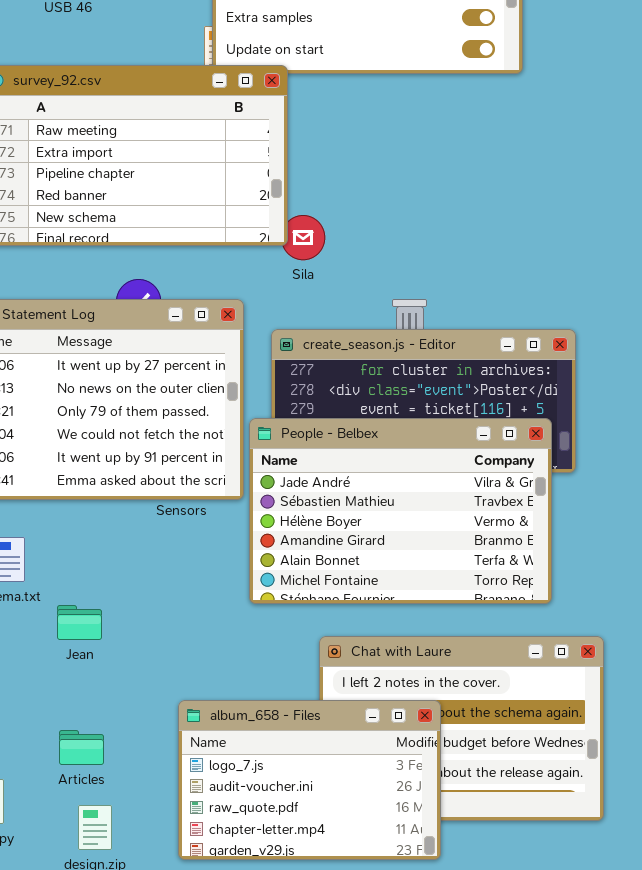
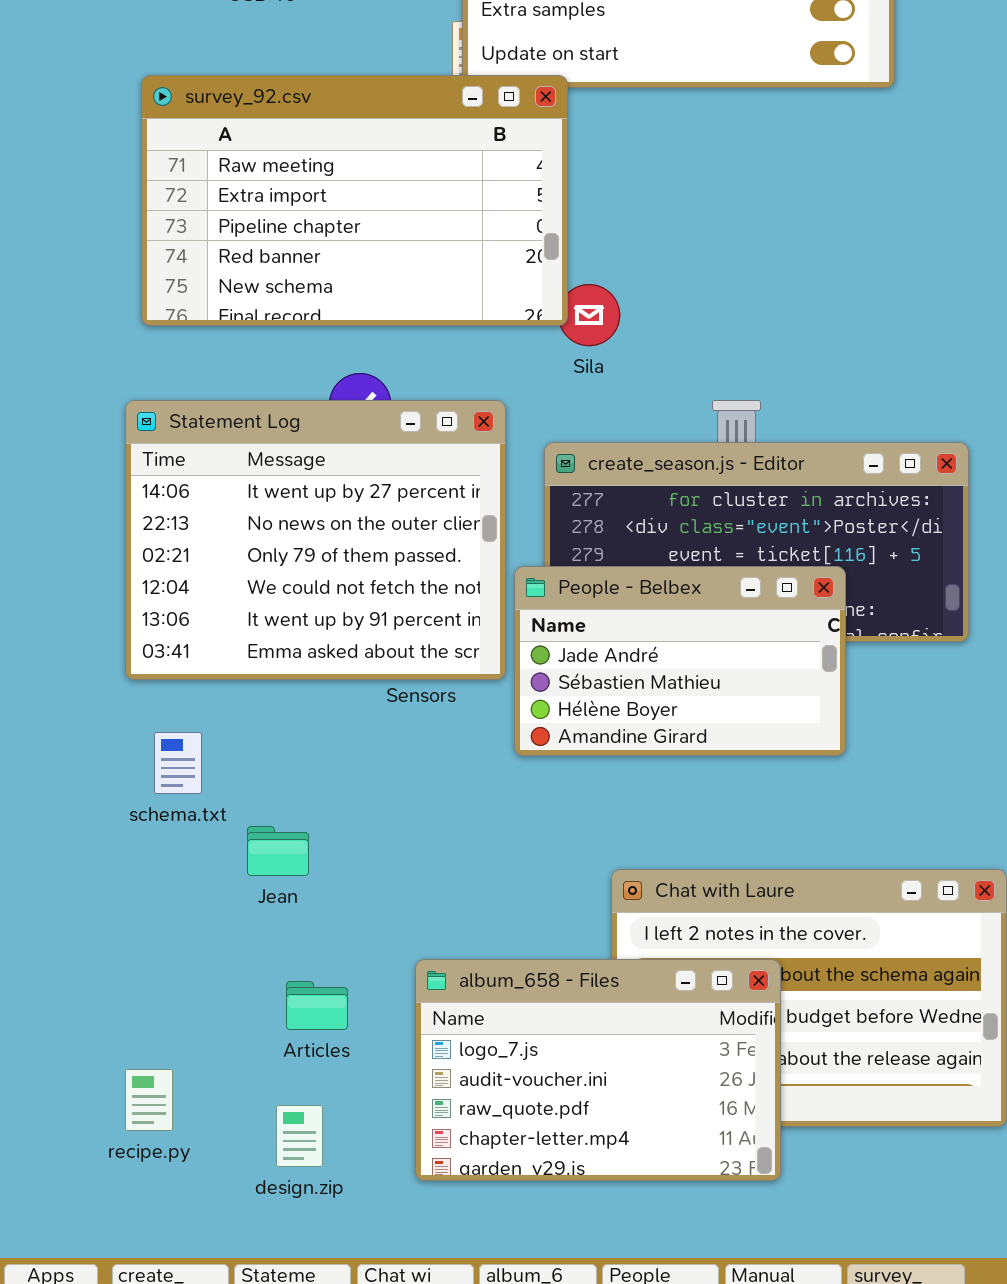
People - Belbex: [249,418,552,604] -> [514,566,846,756], resized
Articles: [59,730,104,765] -> [286,981,348,1030], moved

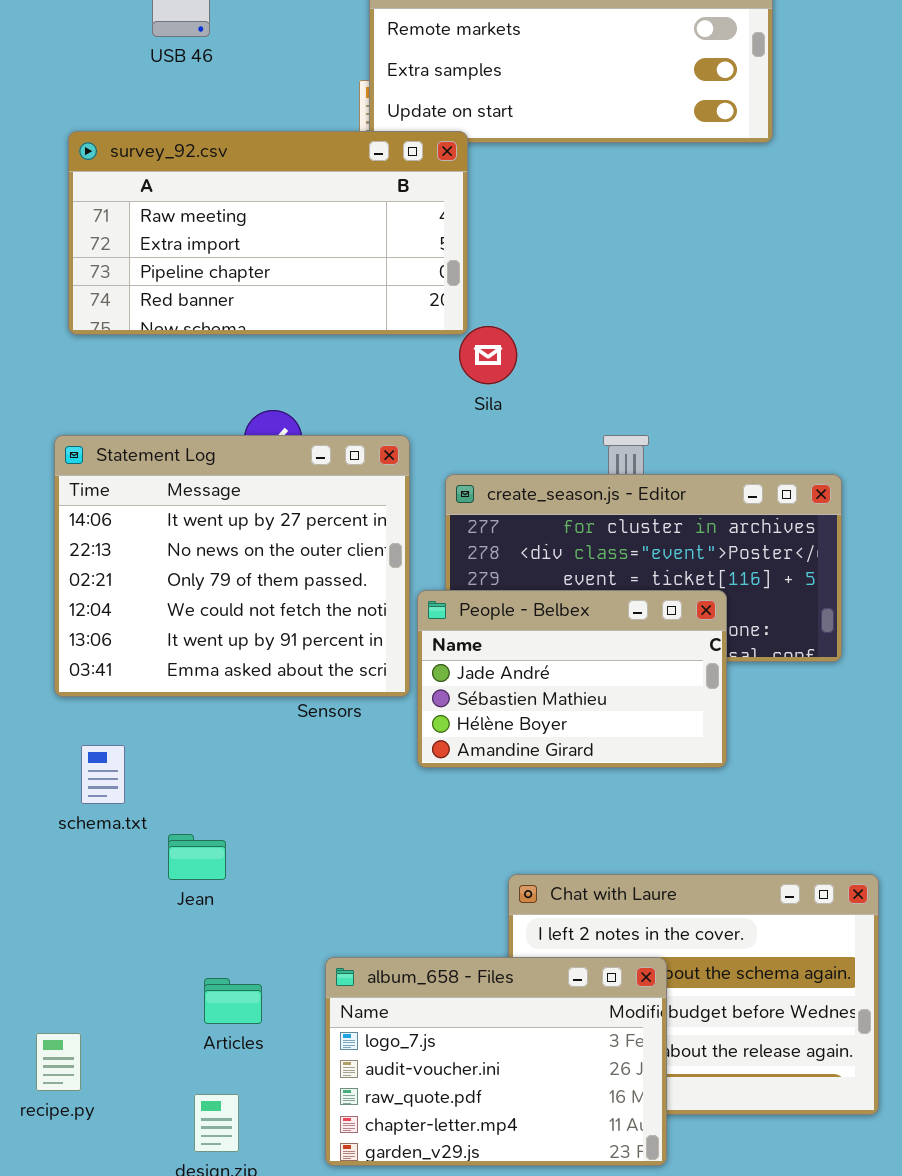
survey_92.csv: [141,75,568,326] -> [68,131,468,335], resized
recipe.py: [125,1069,173,1131] -> [36,1033,81,1091], moved

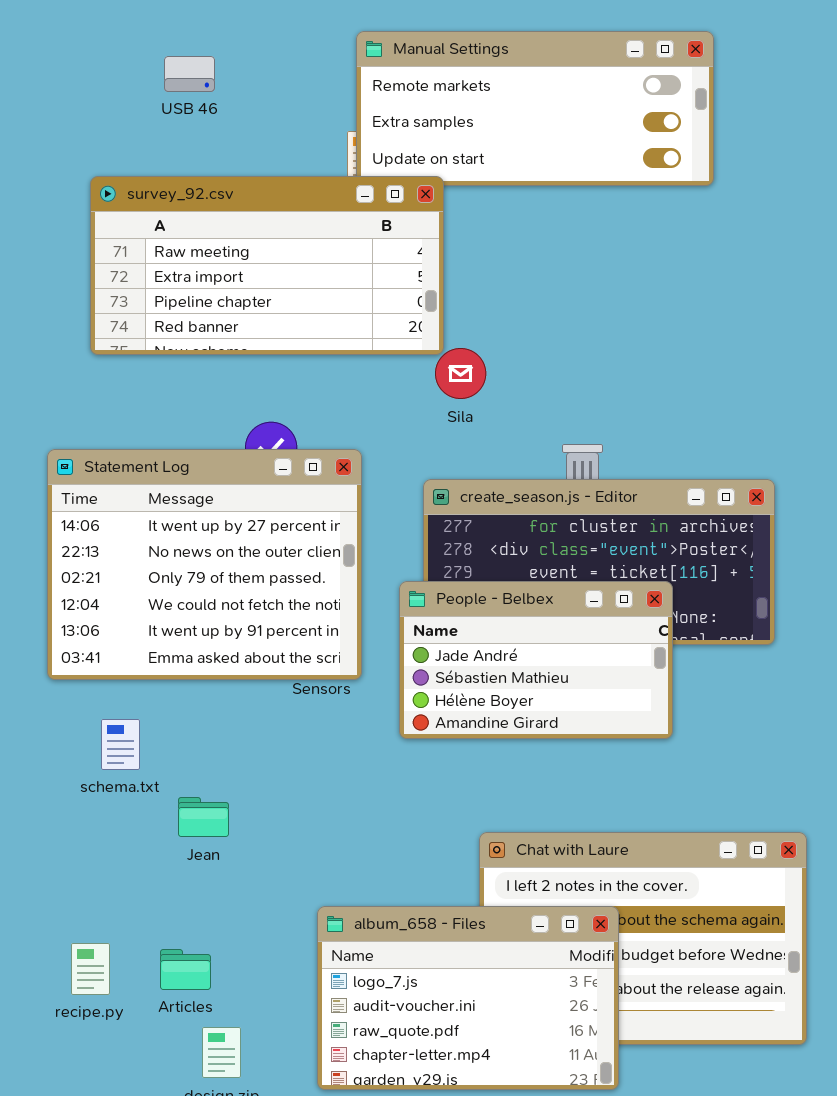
Statement Log: [54,435,410,697] -> [47,449,362,680], moved
Articles: [204,978,262,1024] -> [160,949,211,990], moved
recipe.py: [36,1033,81,1091] -> [71,943,110,995], moved

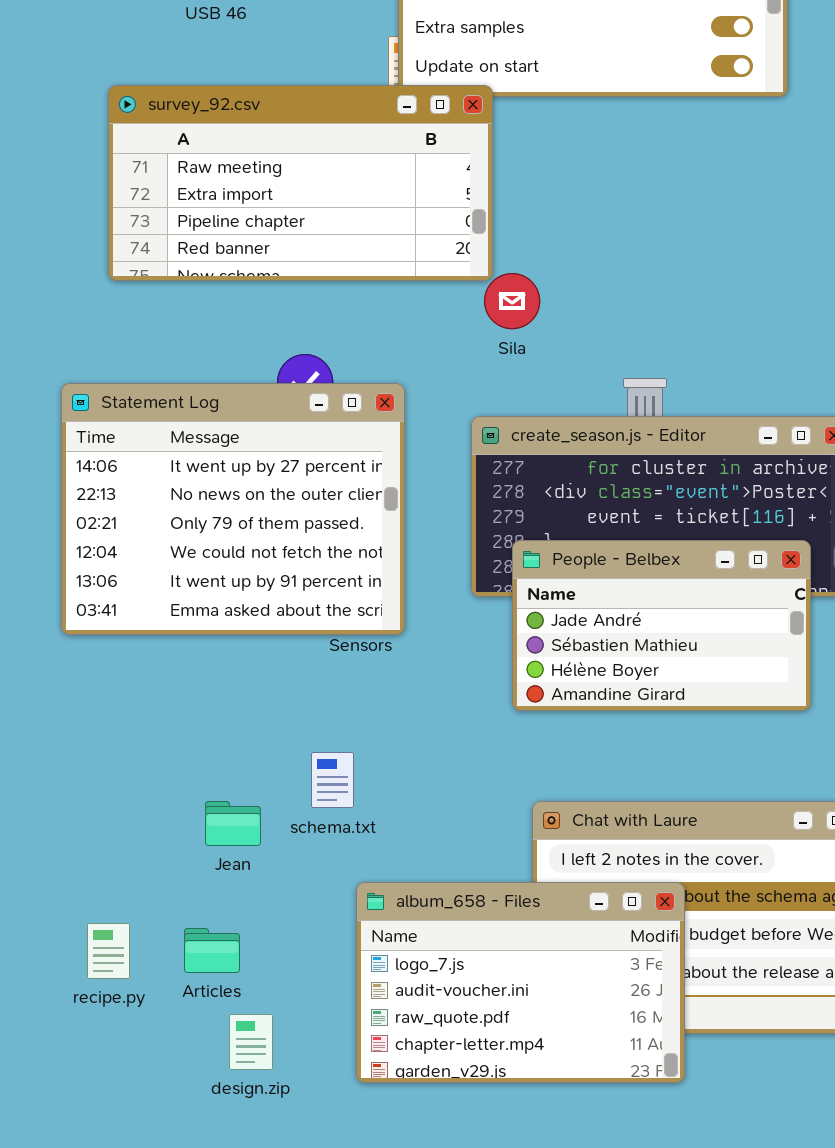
People - Belbex: [399,581,673,739] -> [512,540,811,711], moved
schema.txt: [101,719,140,770] -> [311,752,354,808], moved
Jean: [178,797,229,837] -> [205,801,261,846], moved

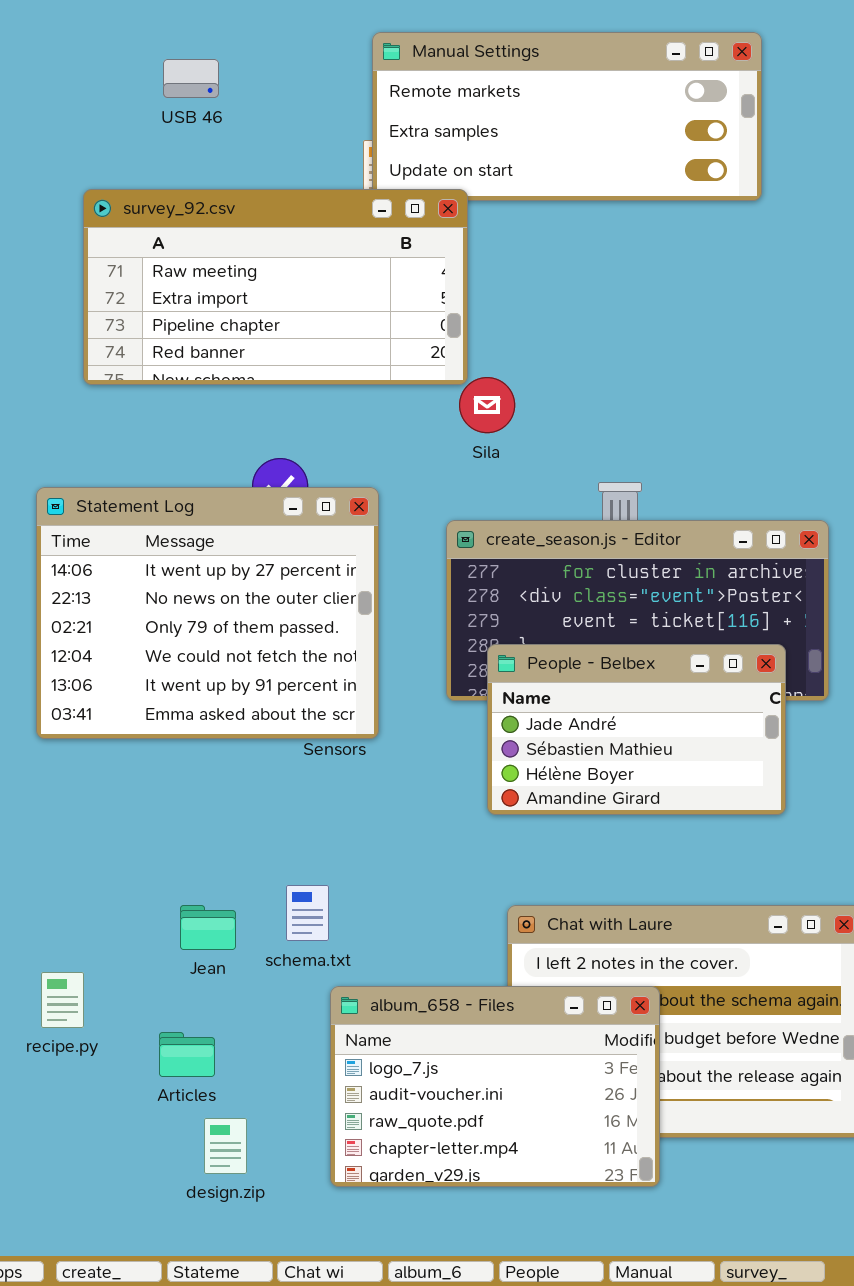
schema.txt: [311,752,354,808] -> [286,885,329,941], moved
recipe.py: [87,923,130,979] -> [41,972,84,1028], moved

